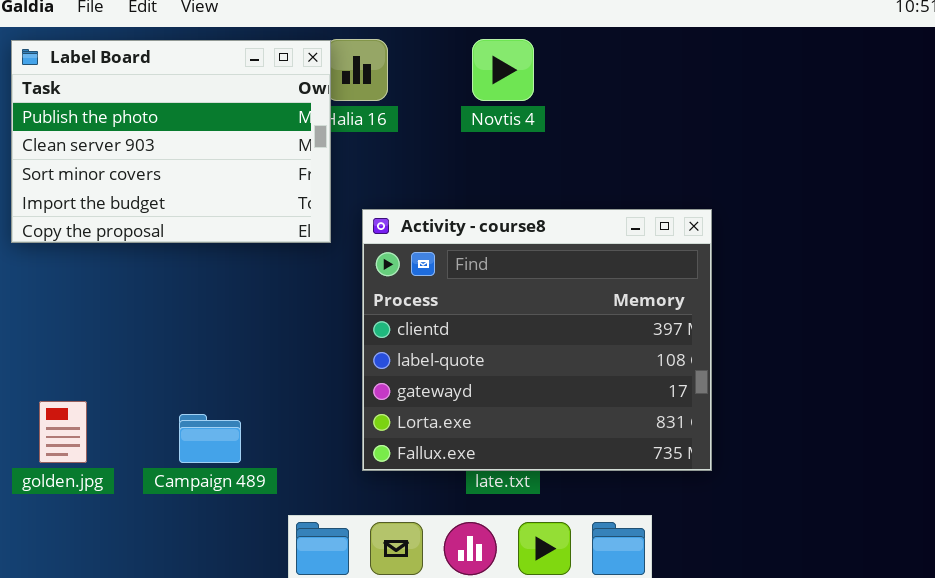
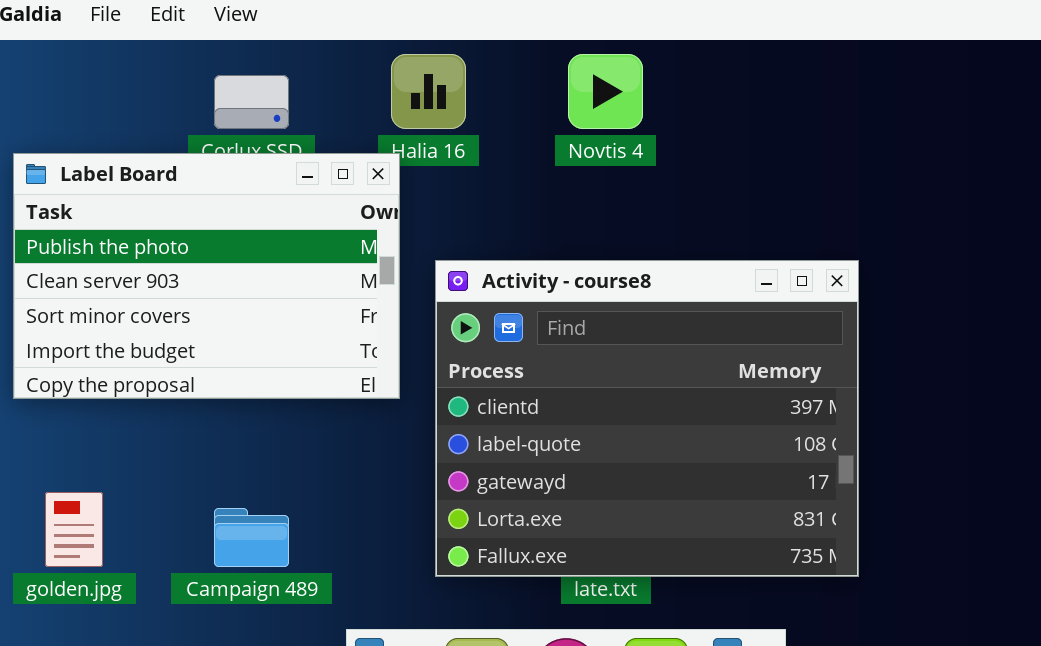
Label Board: [11,40,331,243] -> [13,153,400,399], moved

